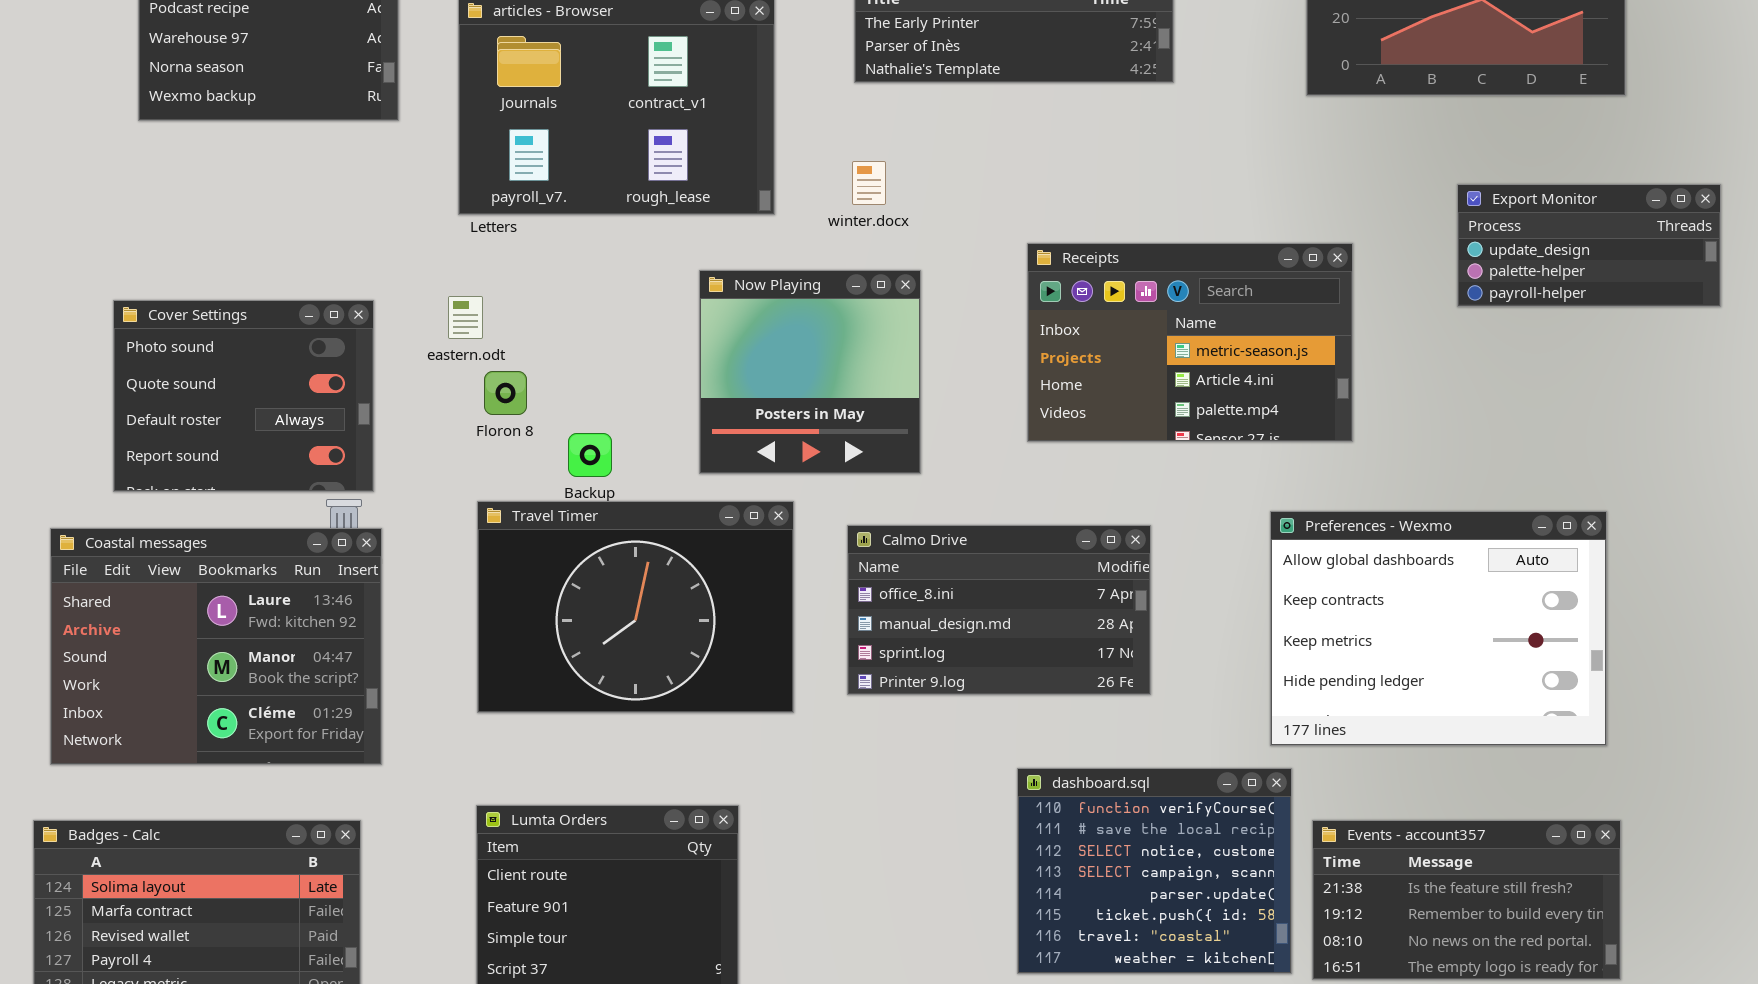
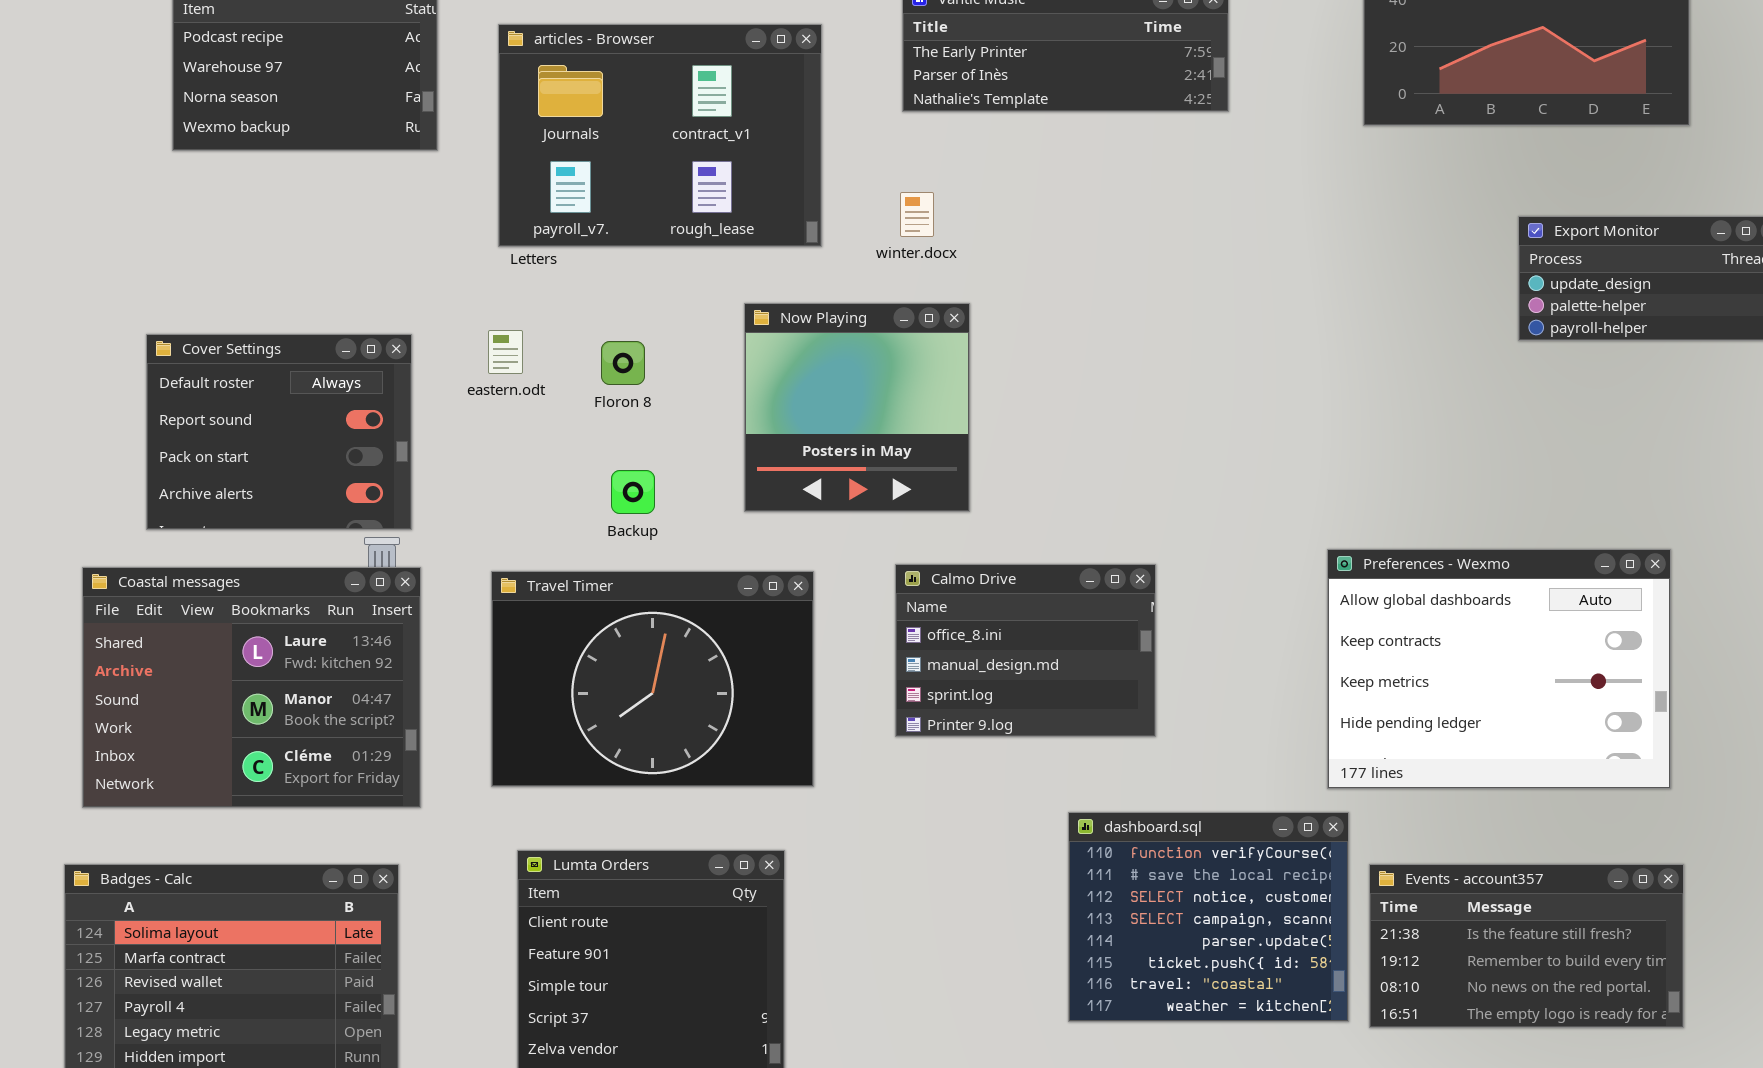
Receipts: [1027,243,1353,442] -> none, closed
Cover Settings: [113,300,374,492] -> [146,334,412,530], scrolled down 2 rows
Floron 8: [484,371,527,415] -> [601,341,645,385], moved
Travel Timer: [477,501,794,713] -> [491,571,814,787], moved
Calmo Drive: [847,525,1151,695] -> [895,564,1156,737], resized

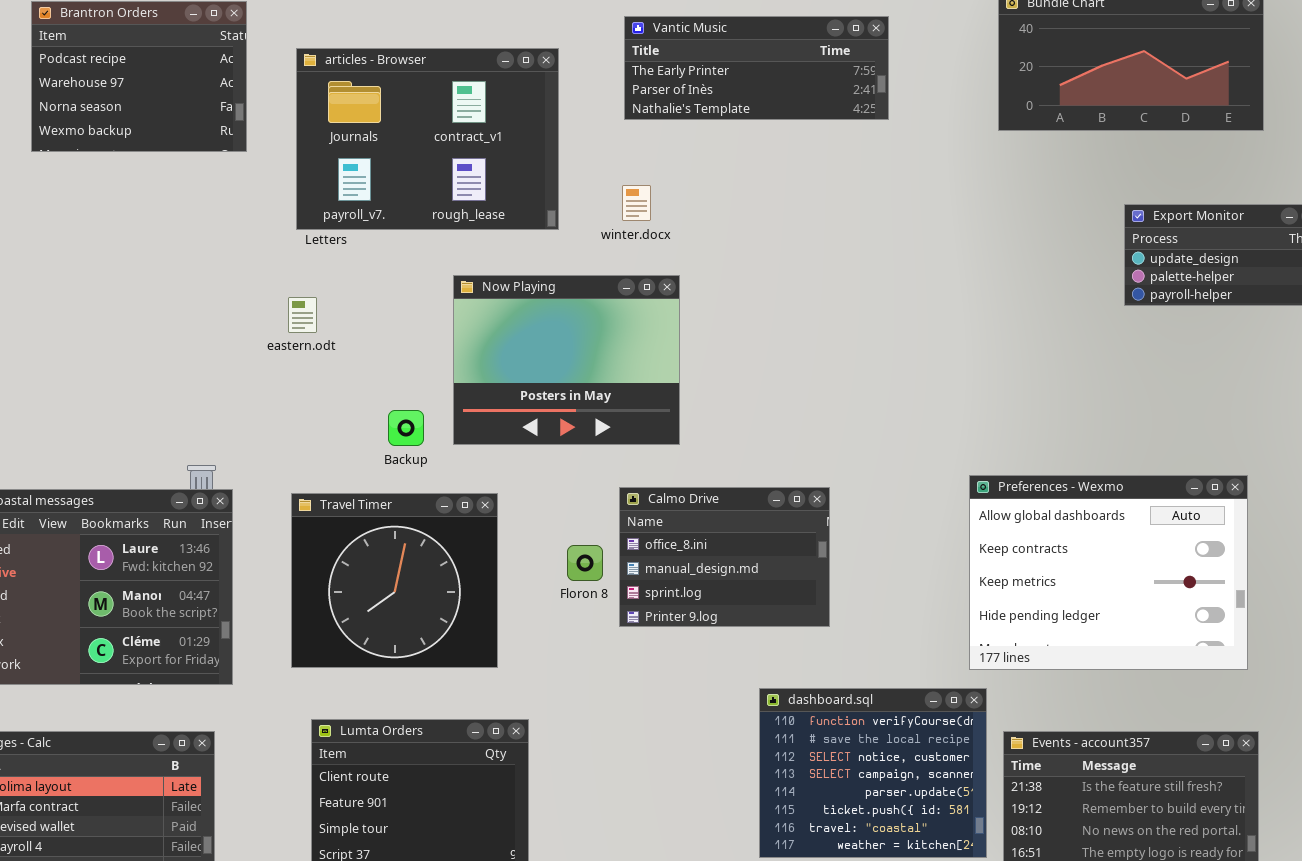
Now Playing: [744,303,970,512] -> [453,275,680,445], resized
Cover Settings: [146,334,412,530] -> none, closed
Floron 8: [601,341,645,385] -> [567,545,603,581], moved
Travel Timer: [491,571,814,787] -> [291,493,498,668], resized

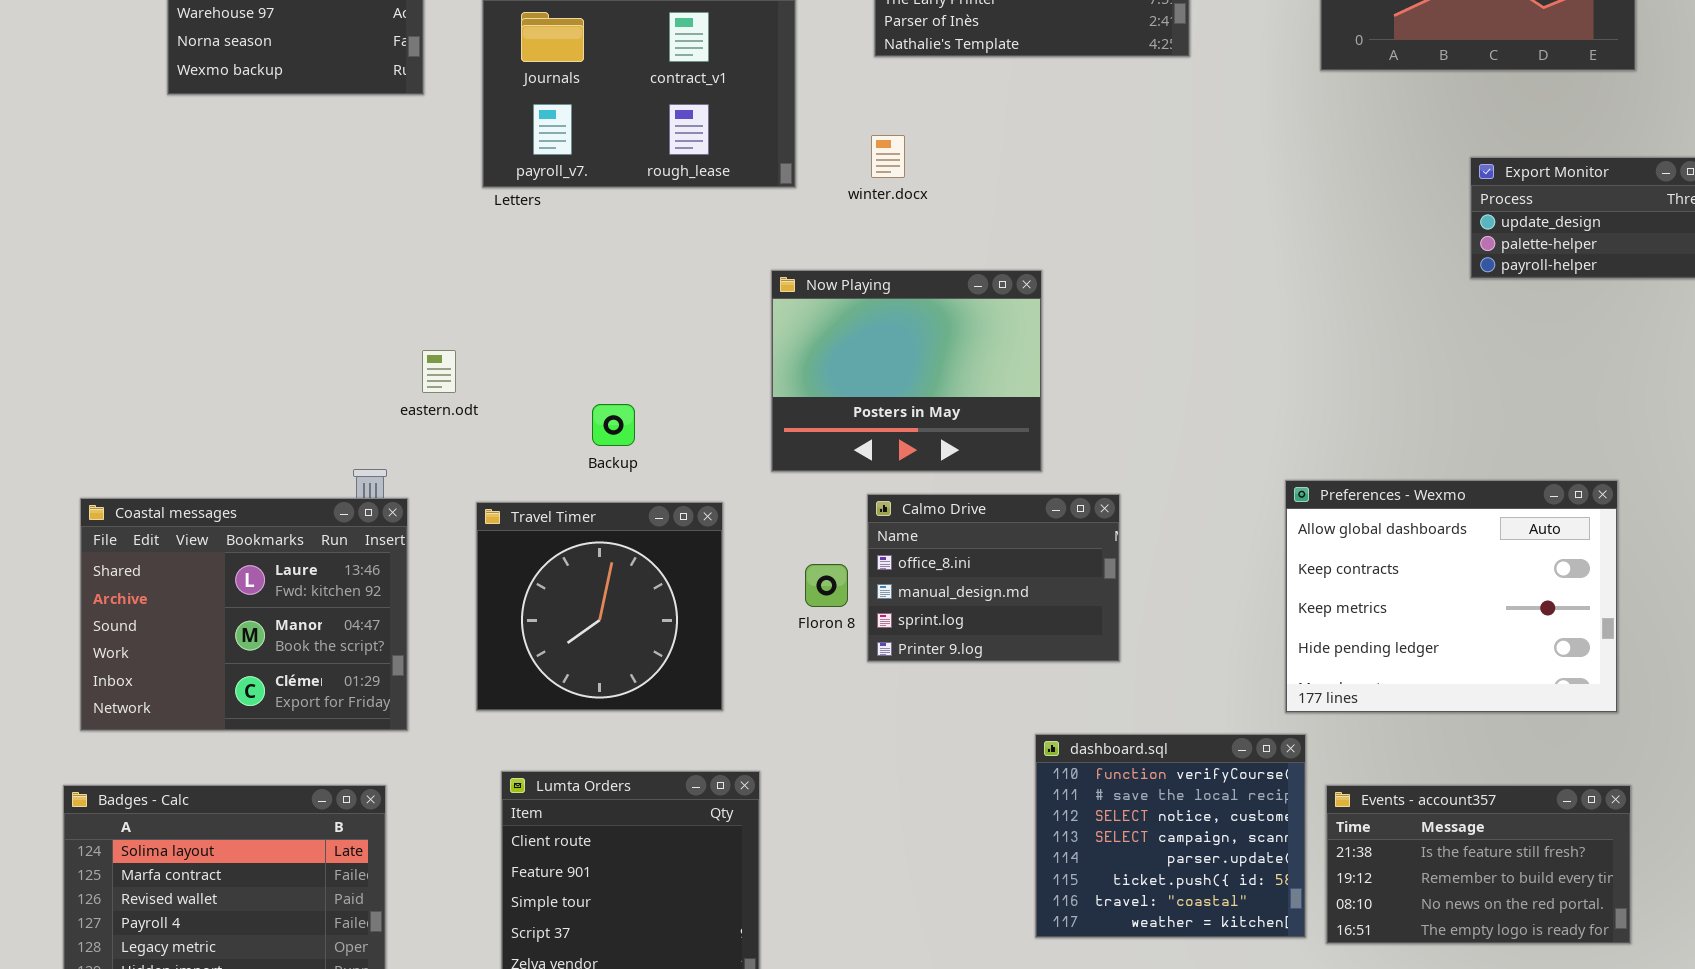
Now Playing: [453,275,680,445] -> [771,270,1042,472], moved
eastern.odt: [288,297,317,333] -> [422,350,456,393], moved

